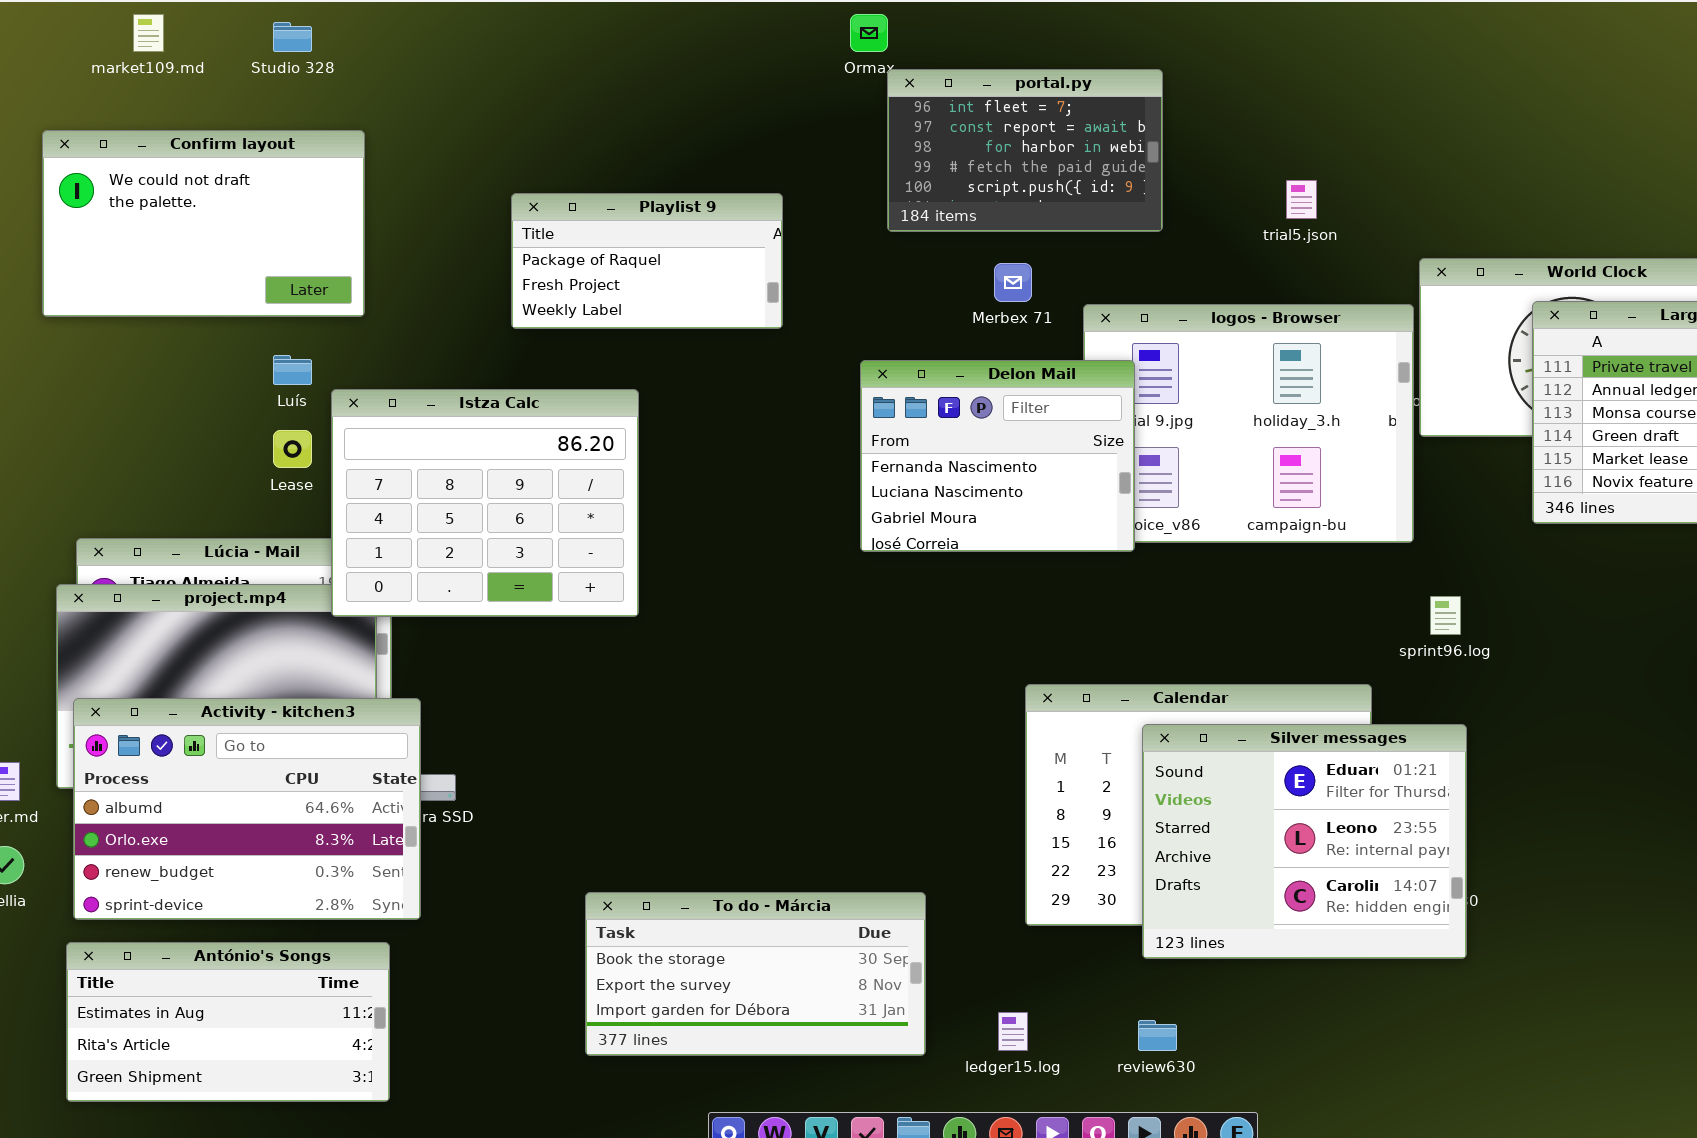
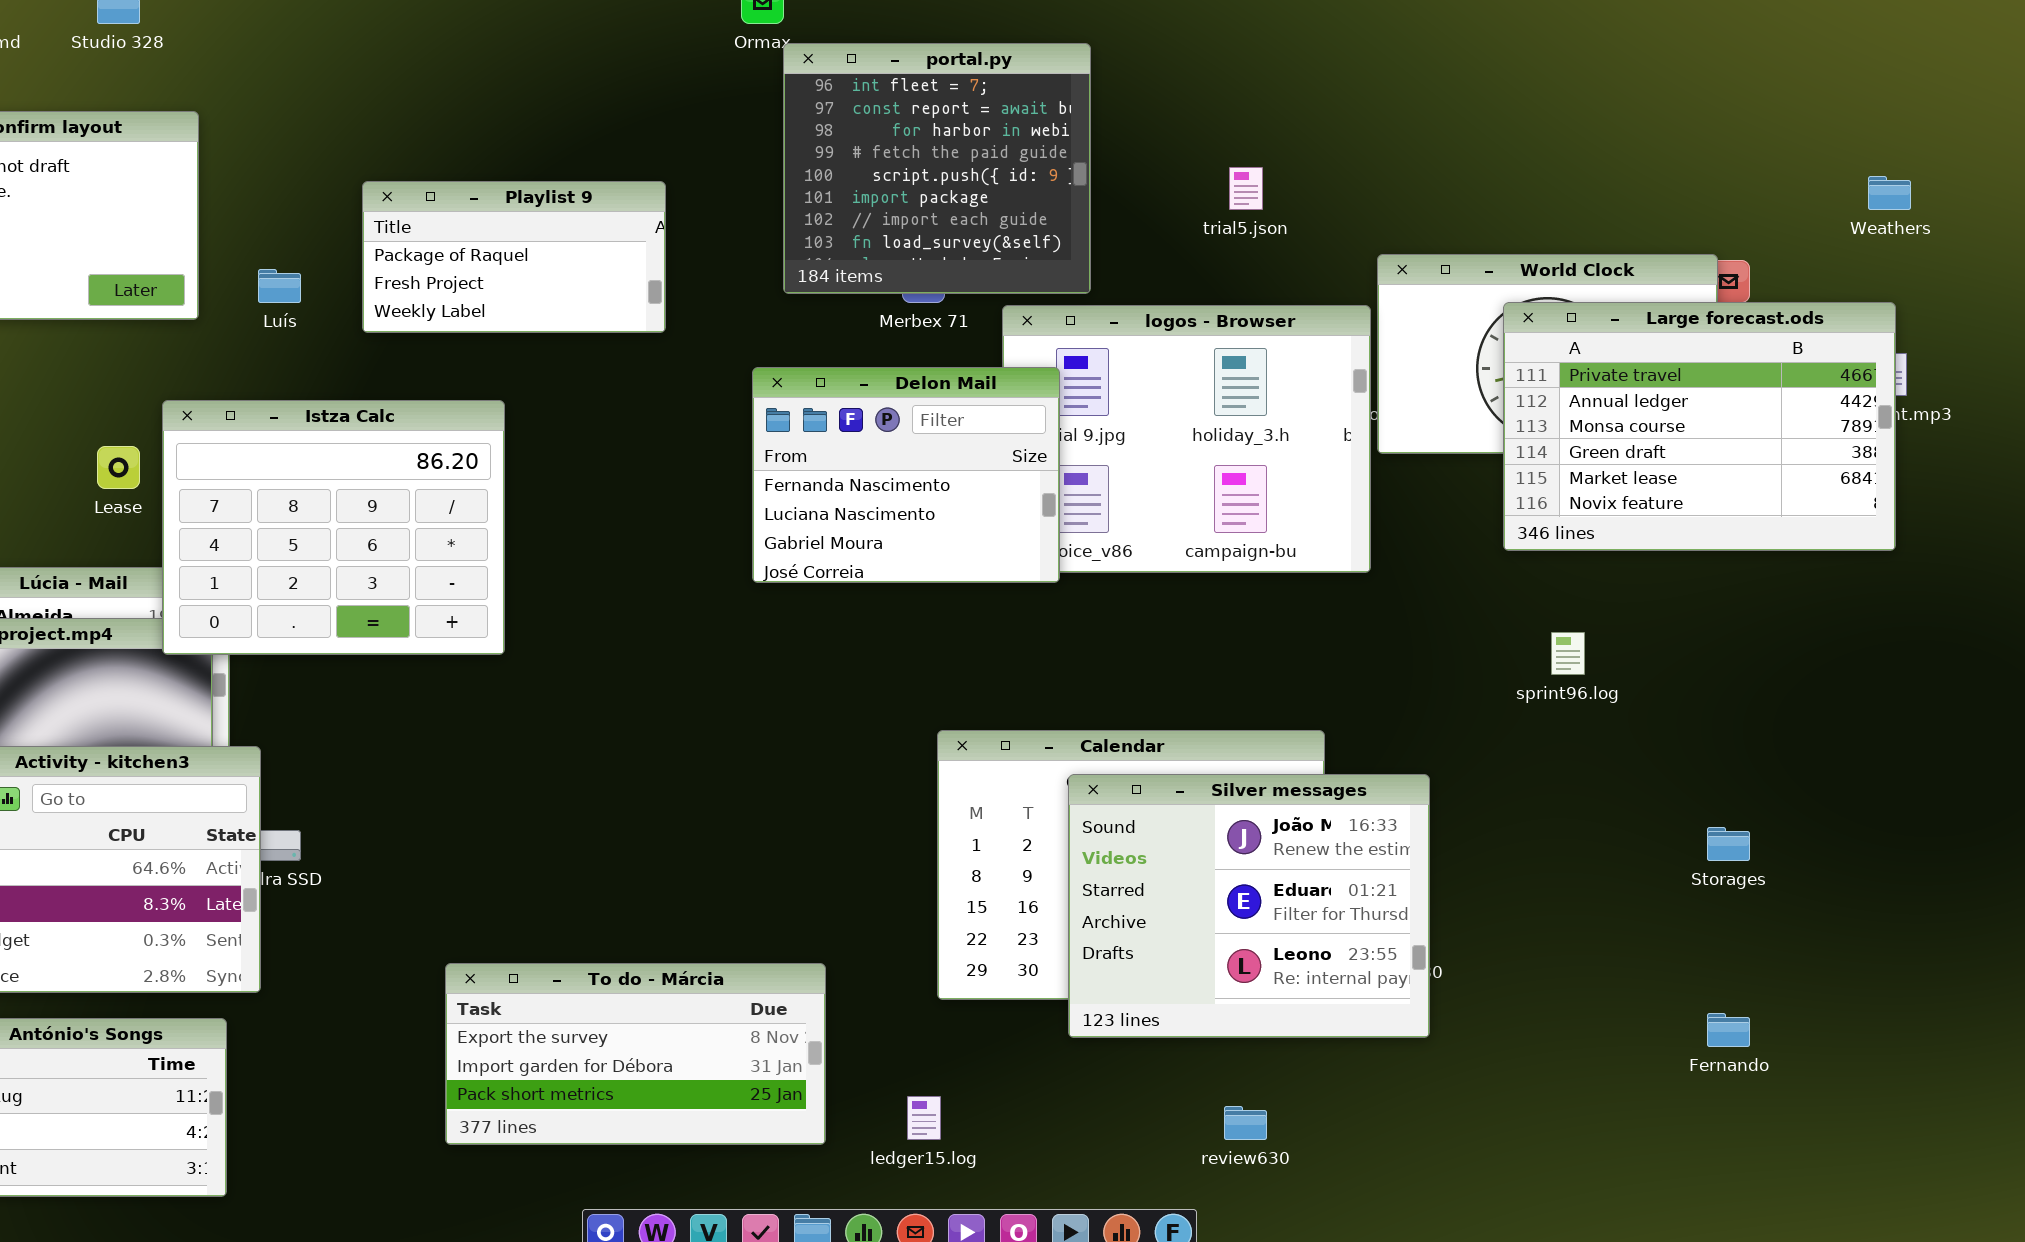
portal.py: [887,69,1163,232] -> [783,43,1091,294], resized
Luís: [273,355,312,385] -> [258,269,301,303], moved
sprint96.log: [1430,596,1461,635] -> [1551,632,1585,675], moved
Silver messages: [1142,724,1467,959] -> [1068,774,1430,1038], scrolled up 1 row
To do - Márcia: [585,892,926,1056] -> [445,963,826,1145], scrolled down 1 row
review630: [1138,1020,1177,1051] -> [1224,1106,1267,1140], moved

